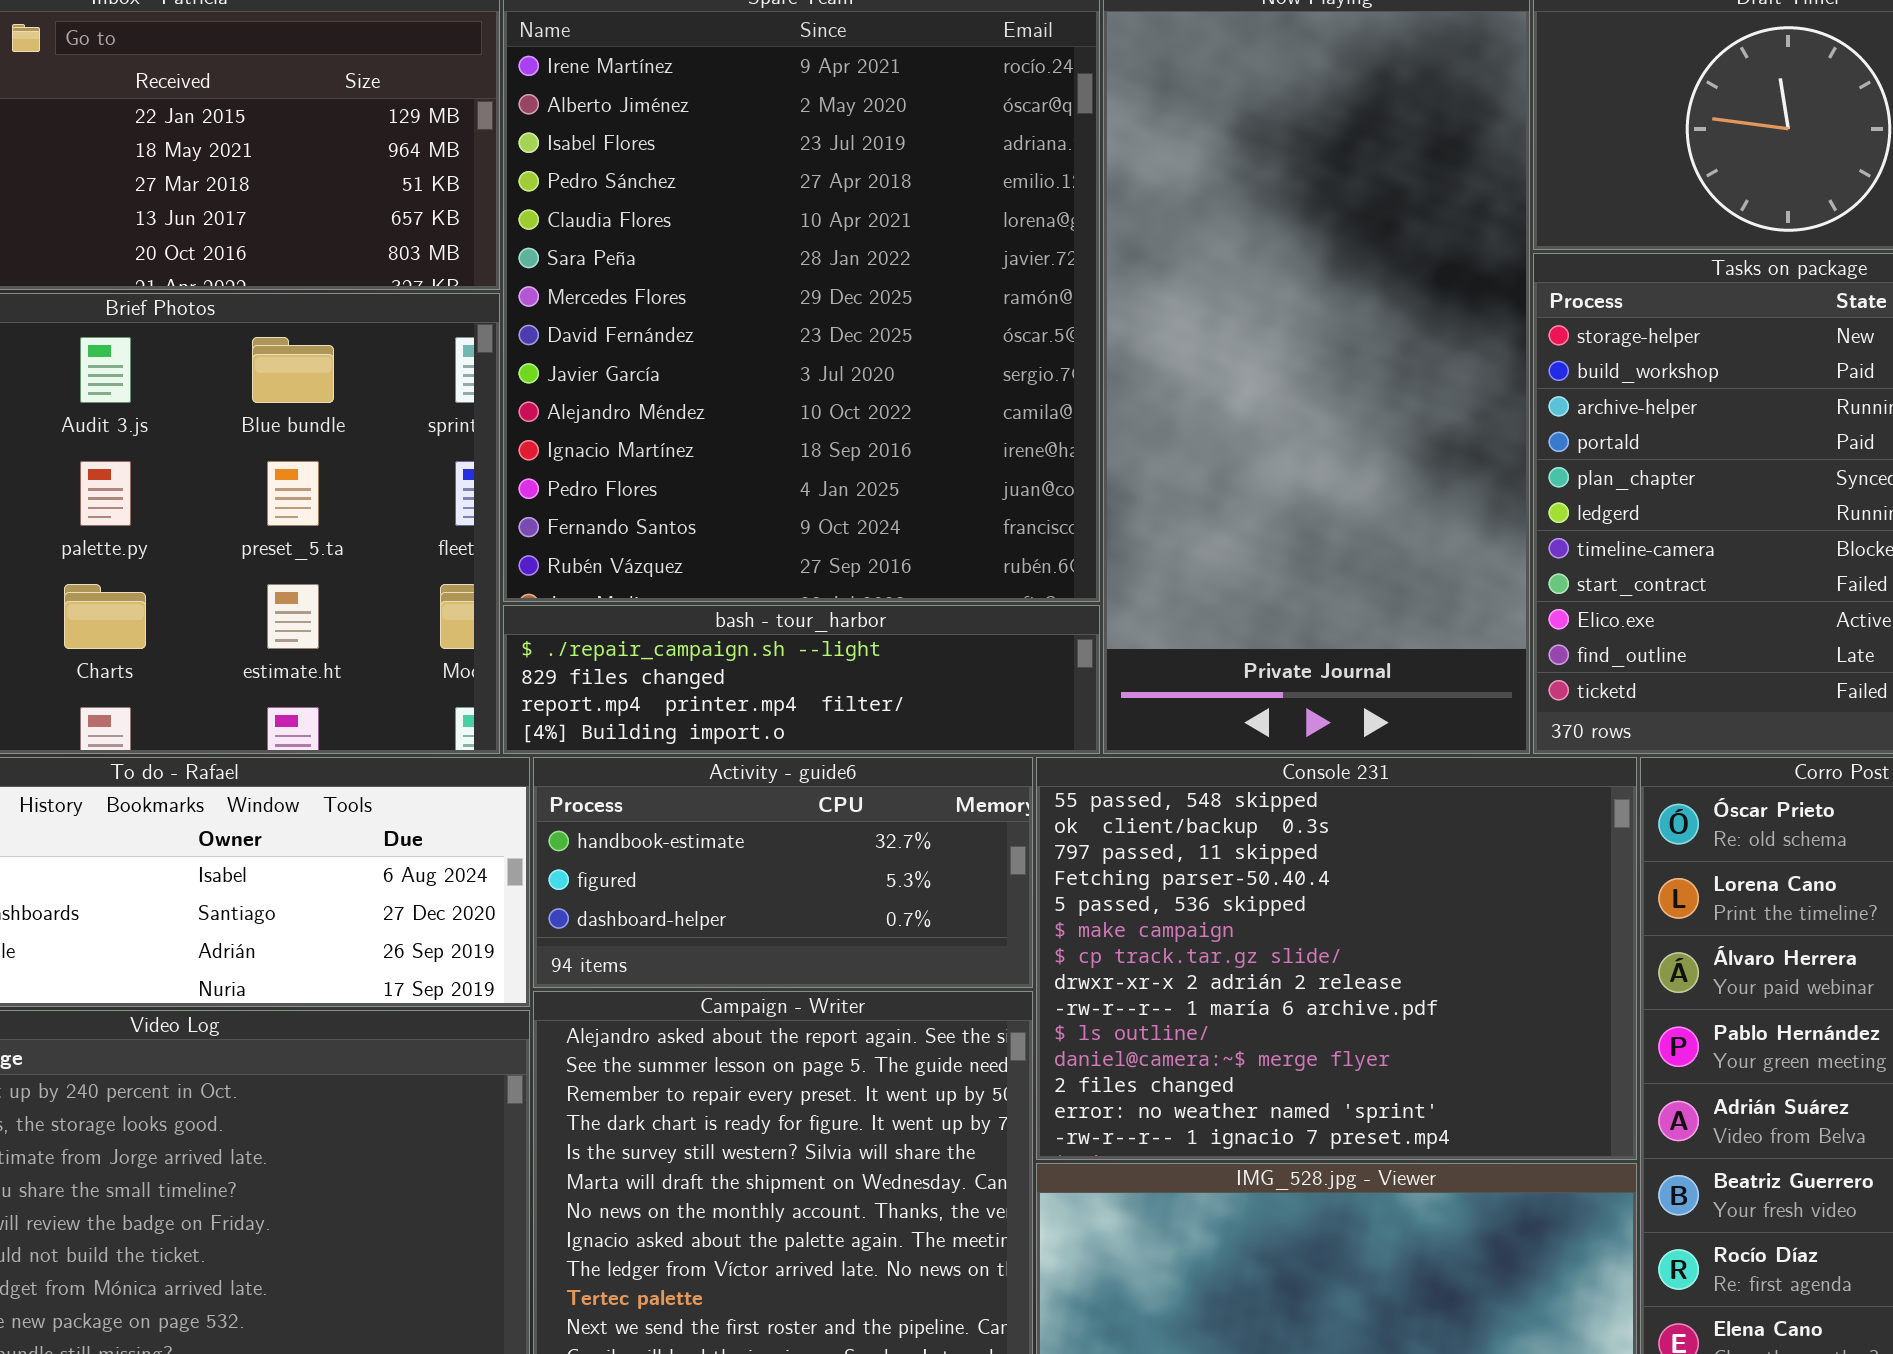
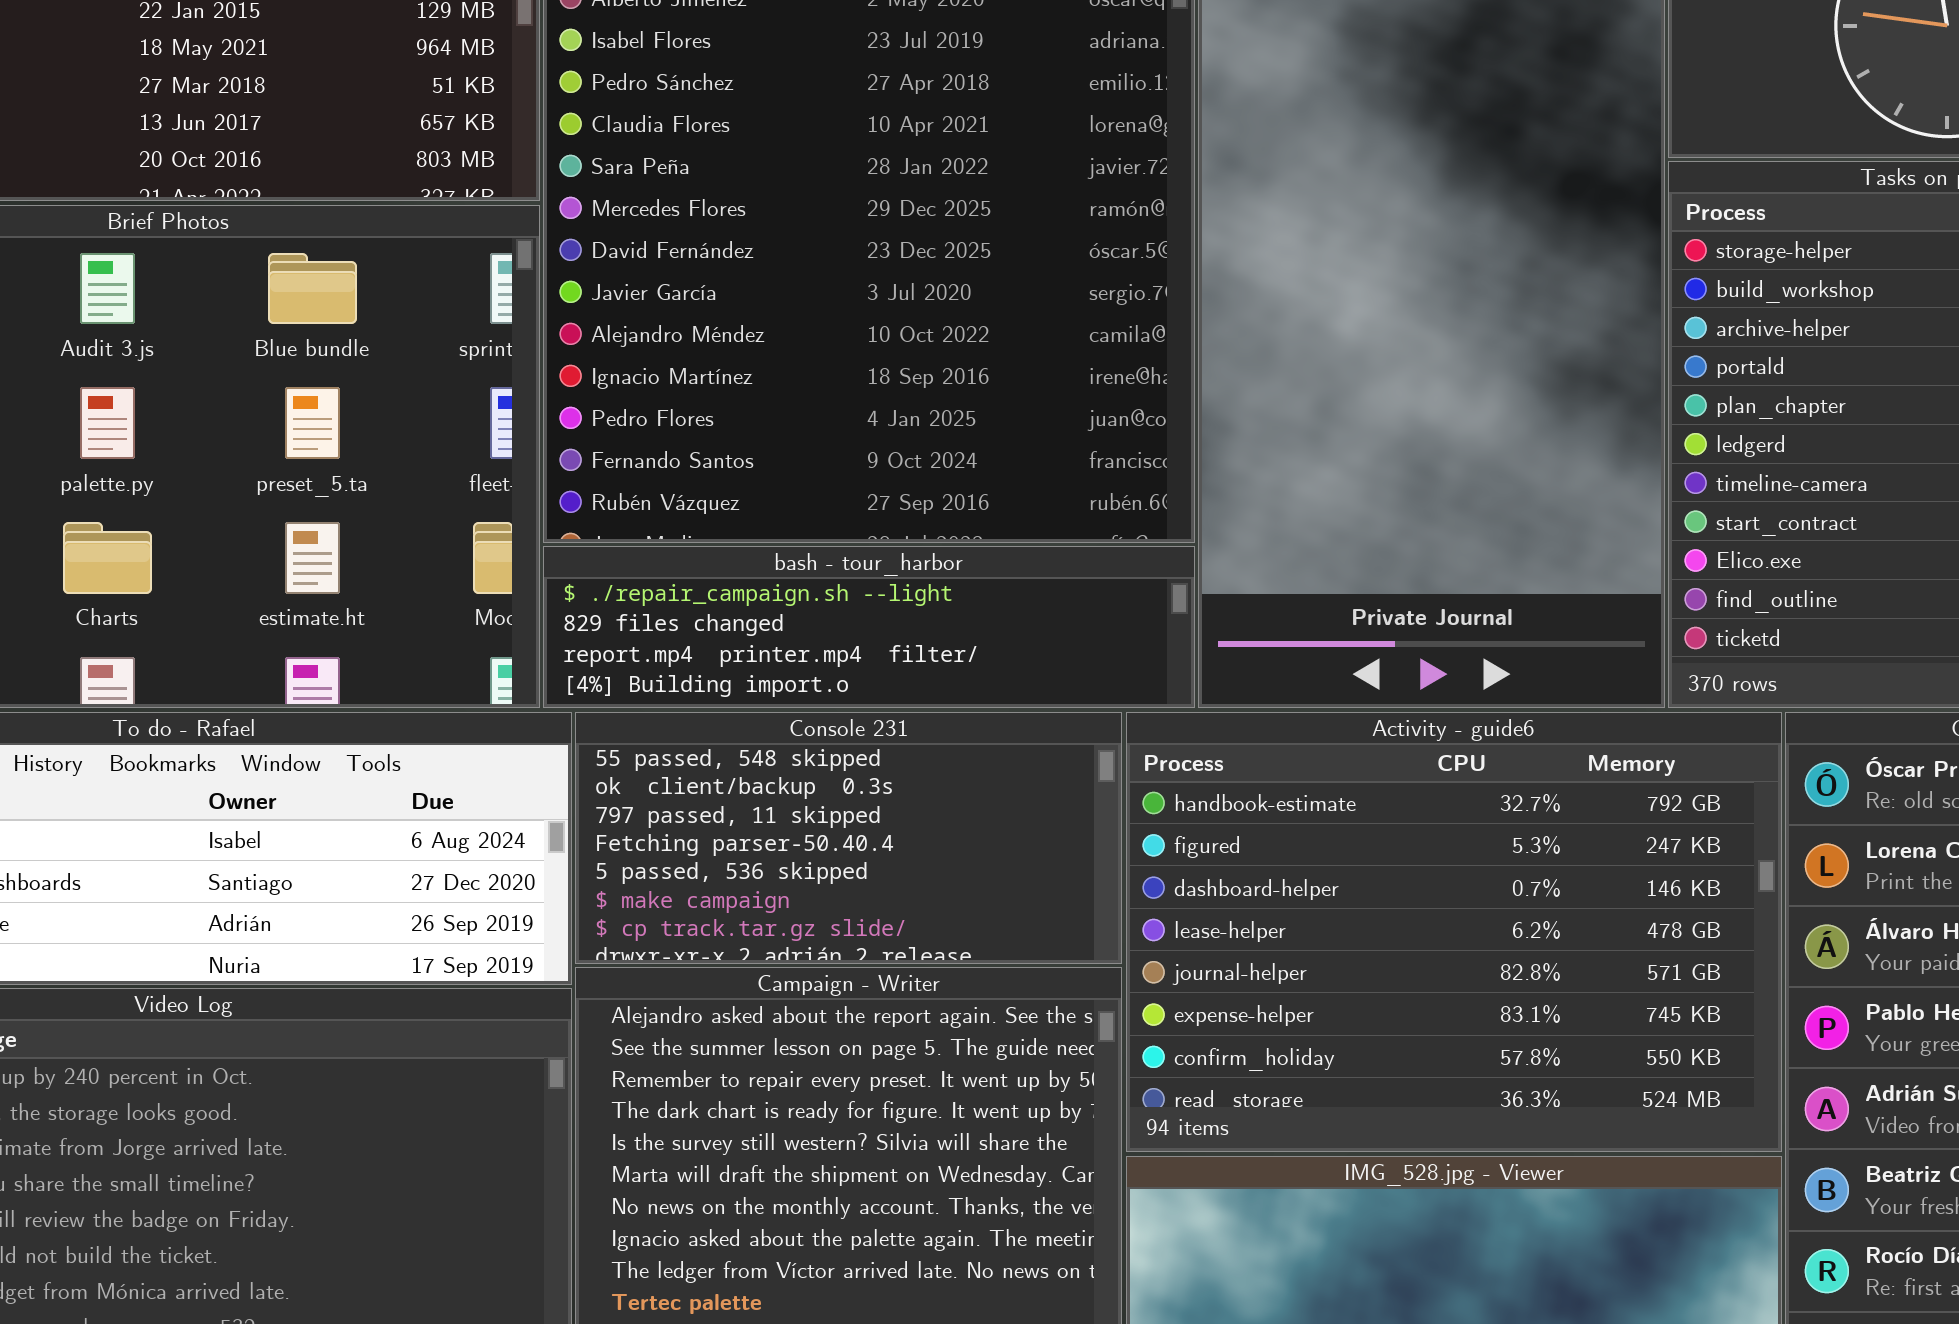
Activity - guide6: [533,757,1033,988] -> [1126,712,1782,1152], moved, resized
Console 231: [1036,757,1637,1160] -> [575,712,1122,964], moved, resized

